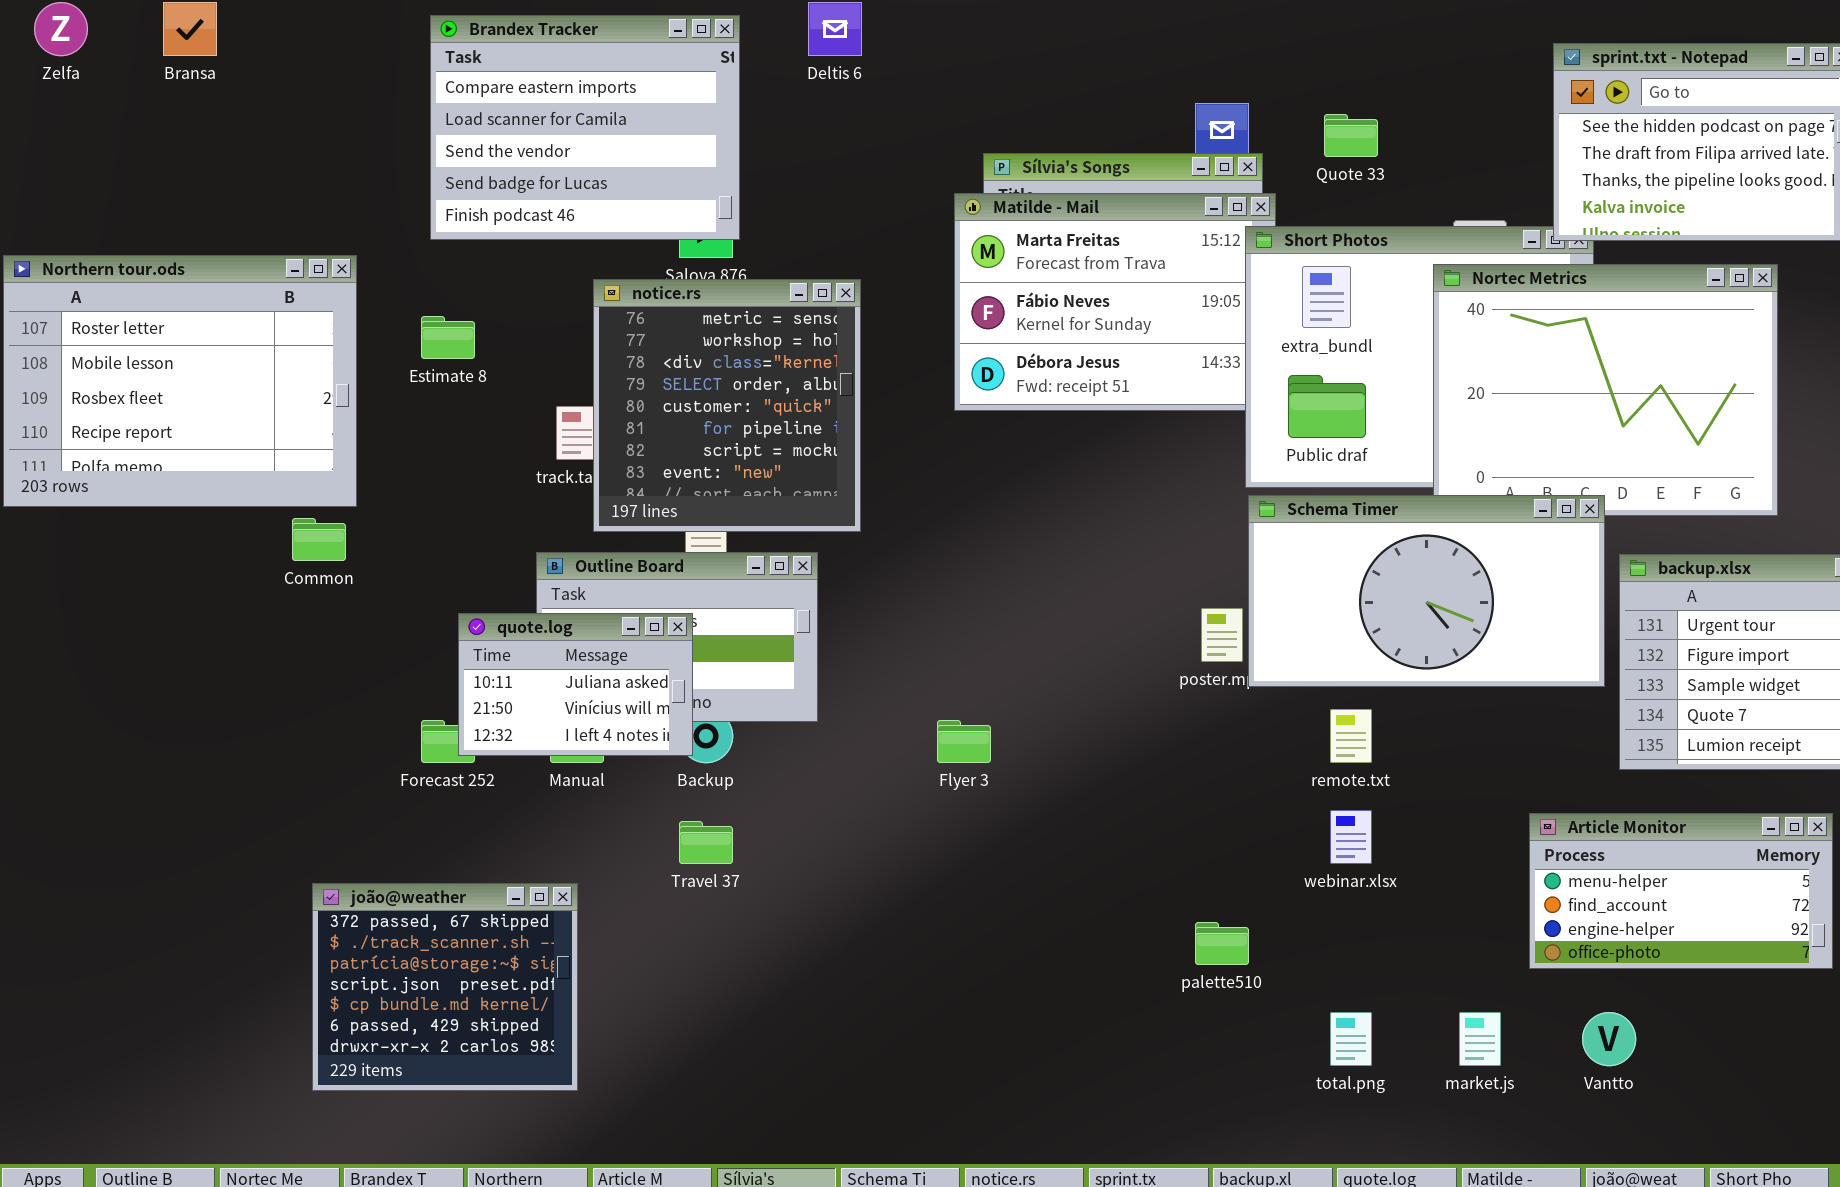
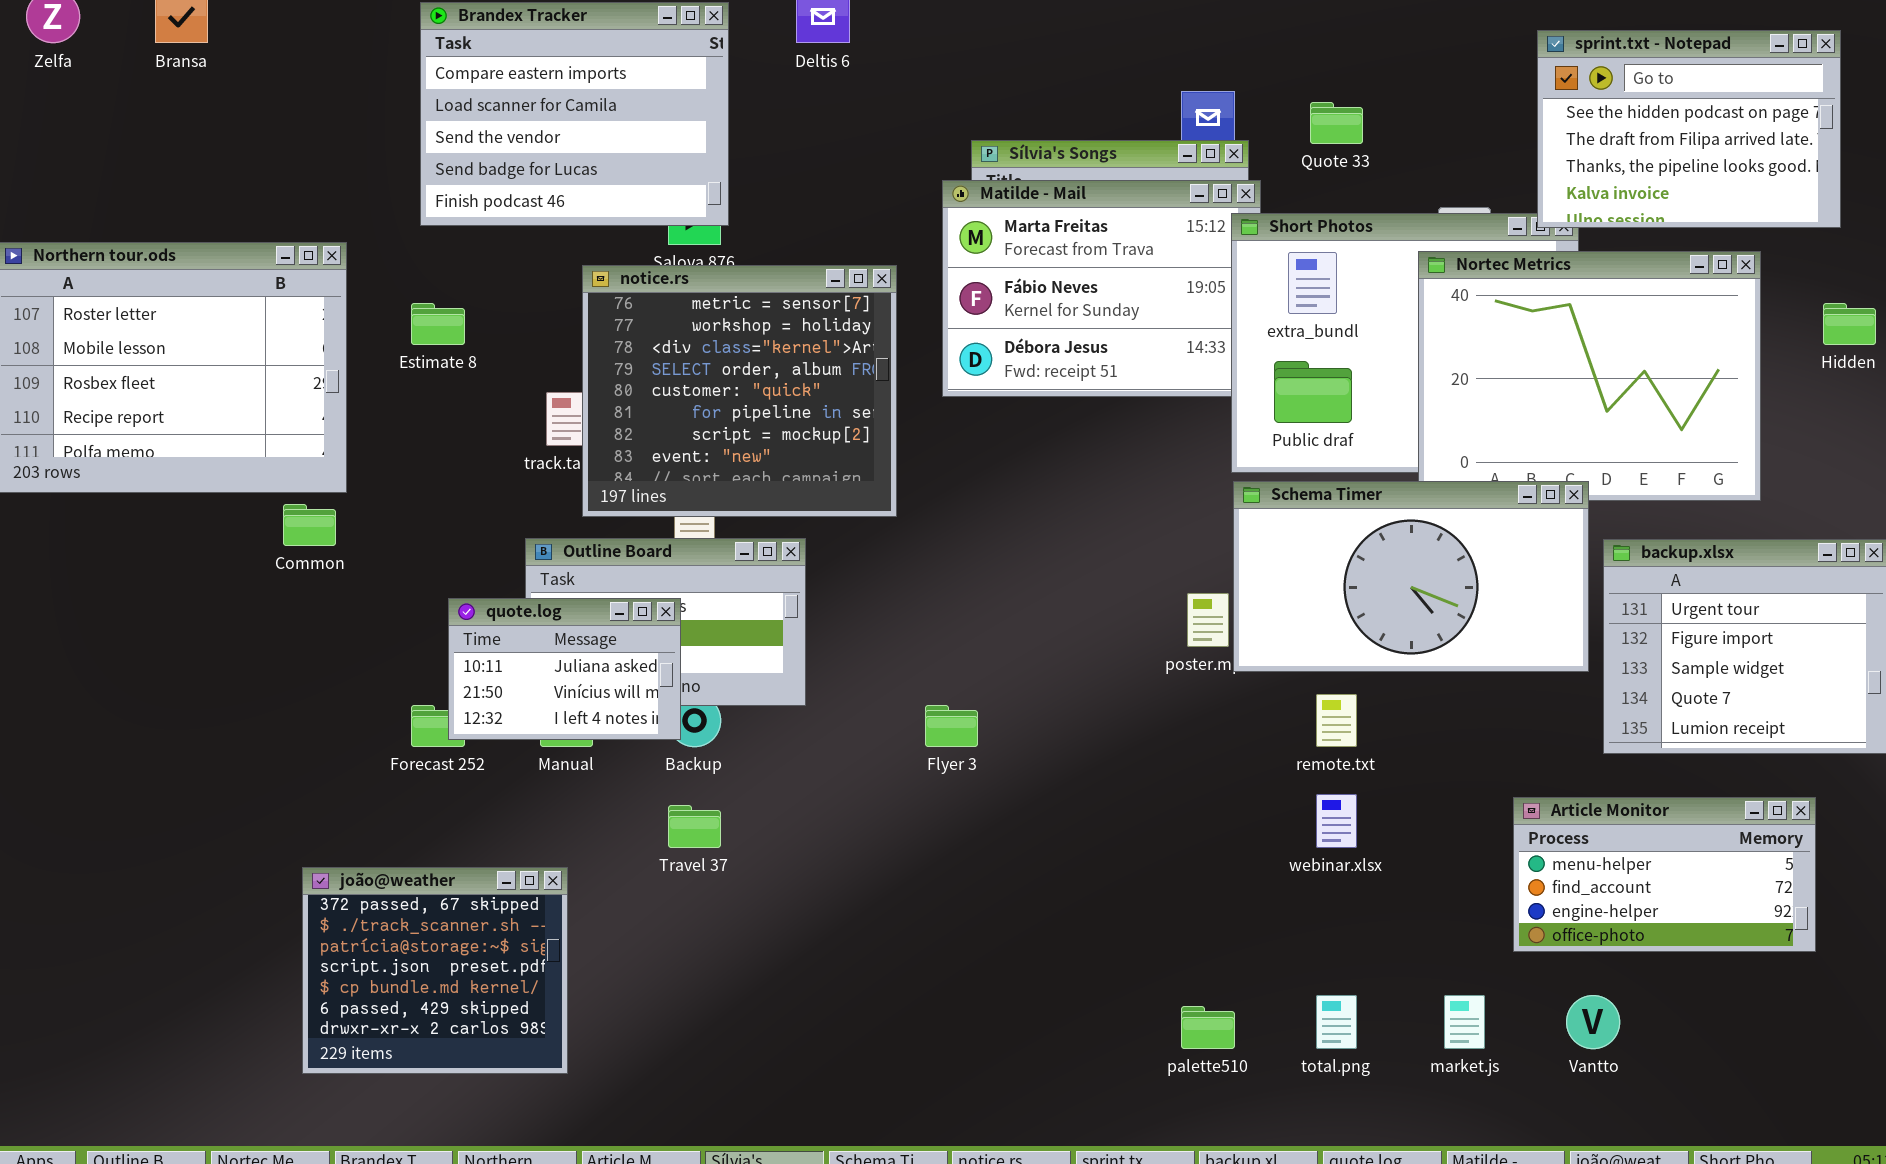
notice.rs: [593,279,861,532] -> [582,265,897,517], resized
palette510: [1195,922,1249,965] -> [1181,1006,1235,1049], moved

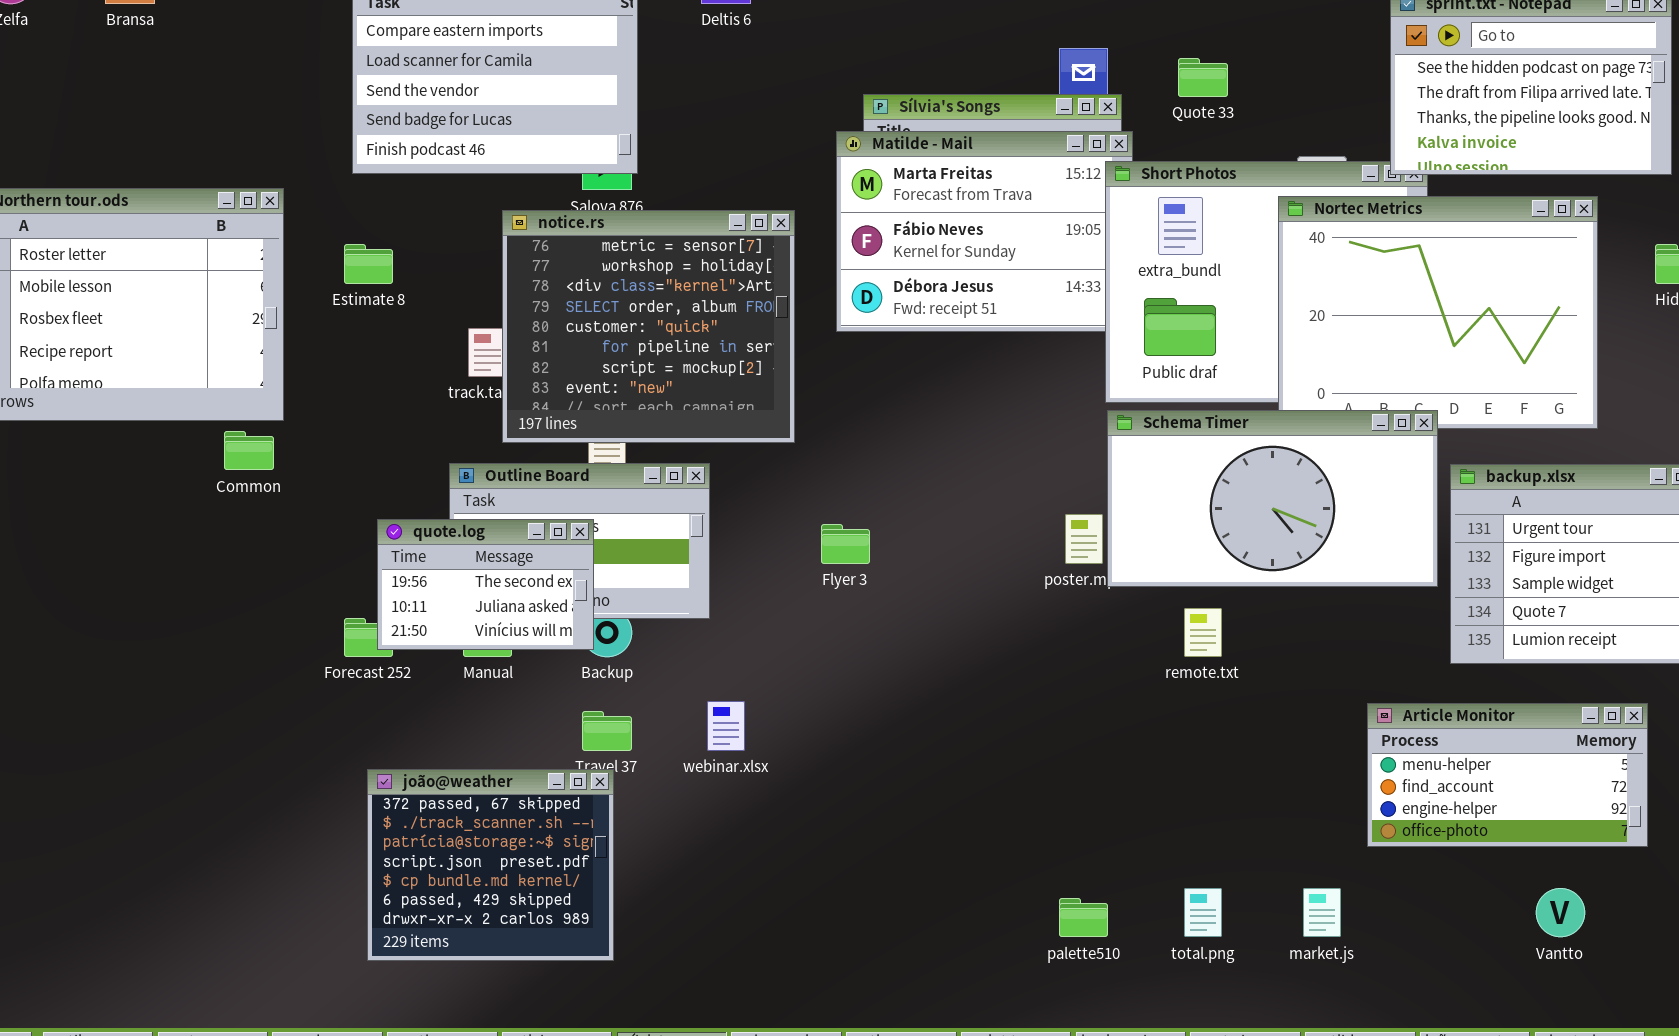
quote.log: [448,598,681,740] -> [377,519,594,650], scrolled up 1 row
Flyer 3: [925,705,978,747] -> [821,524,870,564], moved
webinar.xlsx: [1316,794,1357,848] -> [707,701,745,751], moved
joão@weather: [302,867,568,1074] -> [367,769,614,961], moved
Vantto: [1566,995,1620,1049] -> [1536,888,1585,937], moved

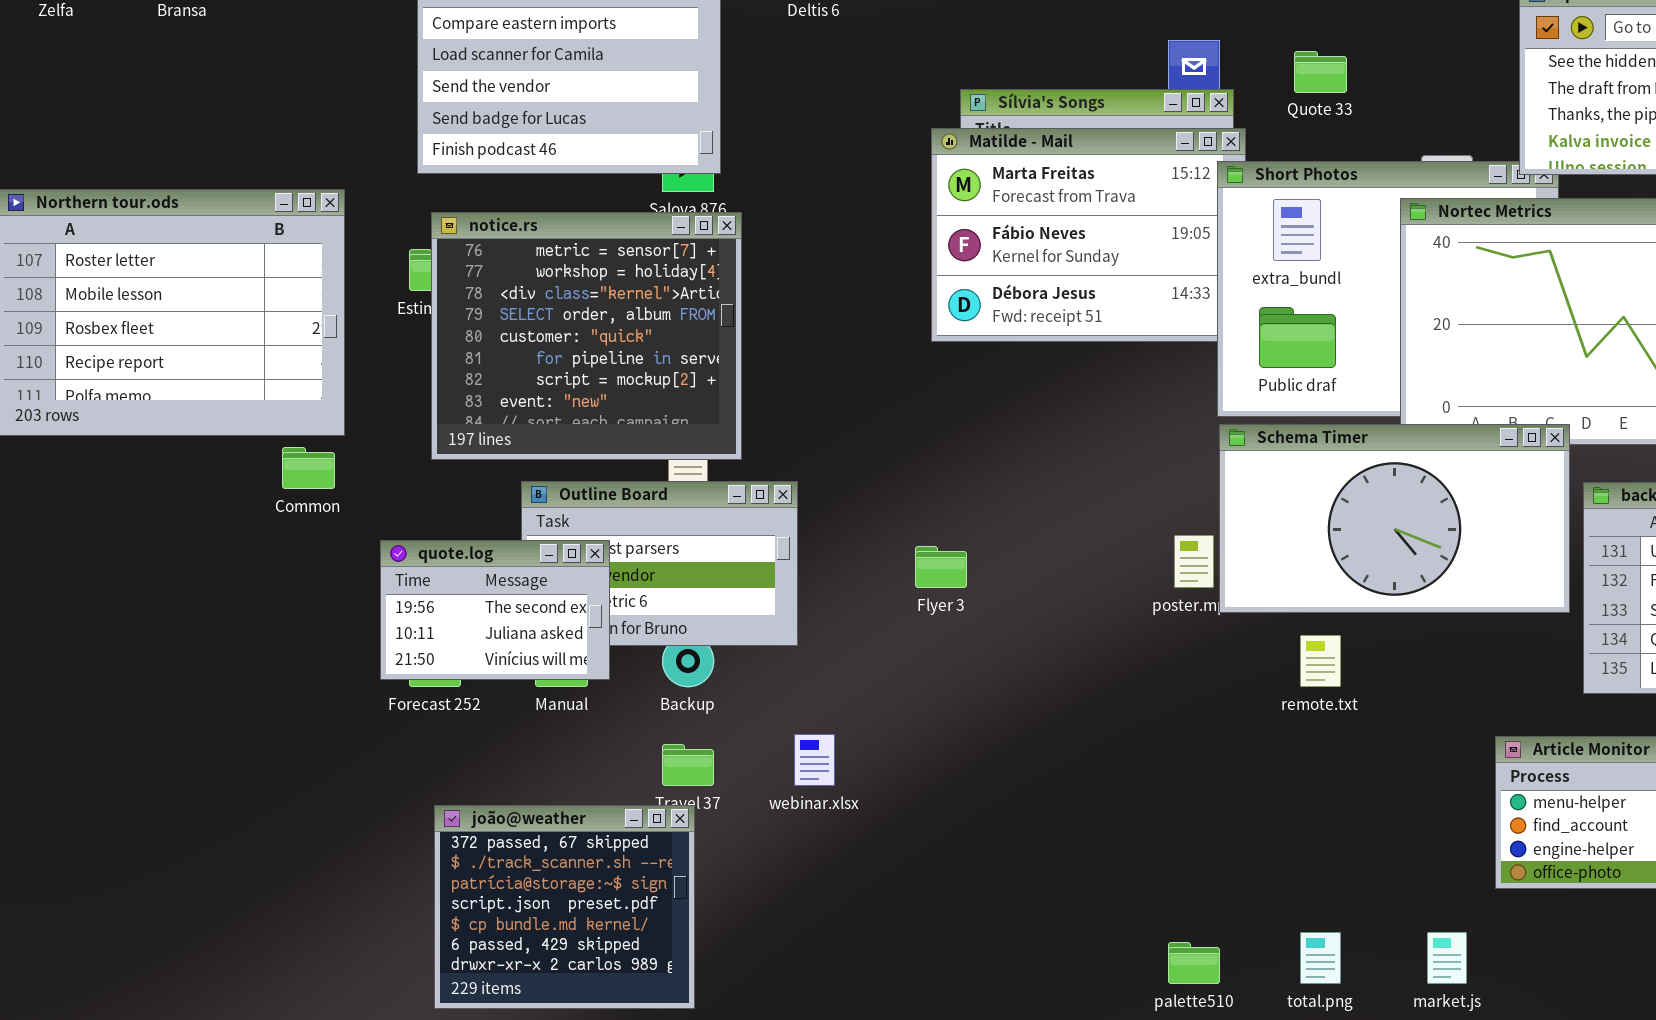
notice.rs: [502,210,795,443] -> [431,212,742,460], moved
quote.log: [377,519,594,650] -> [380,540,610,680], moved

